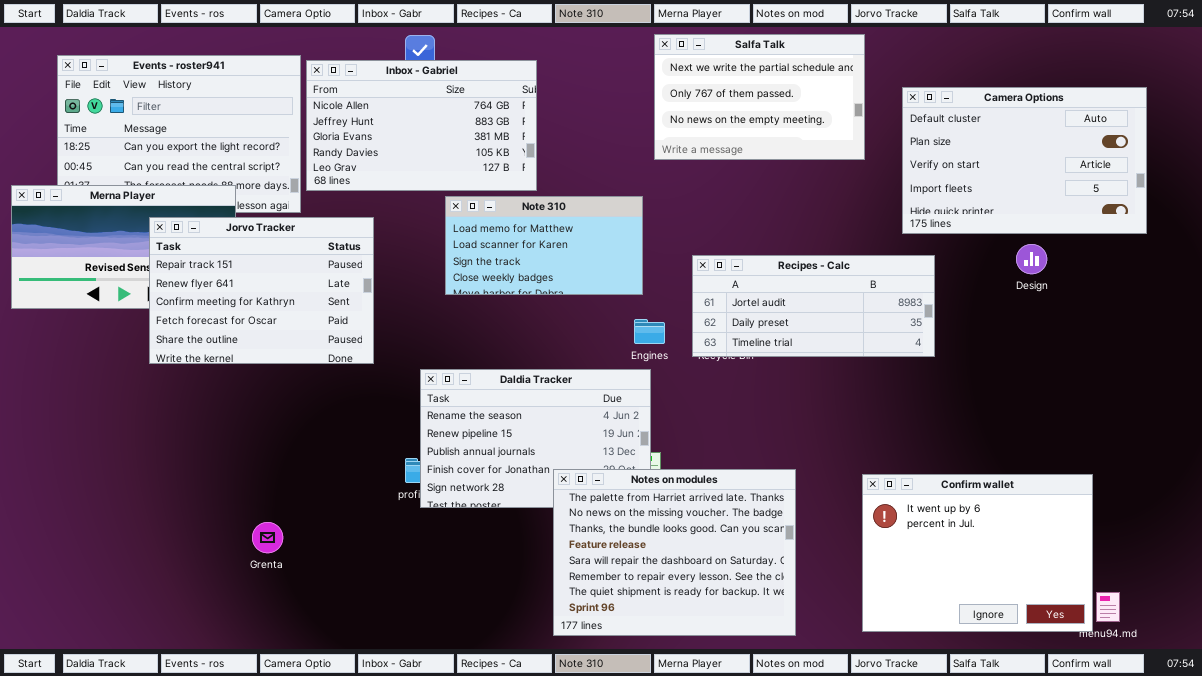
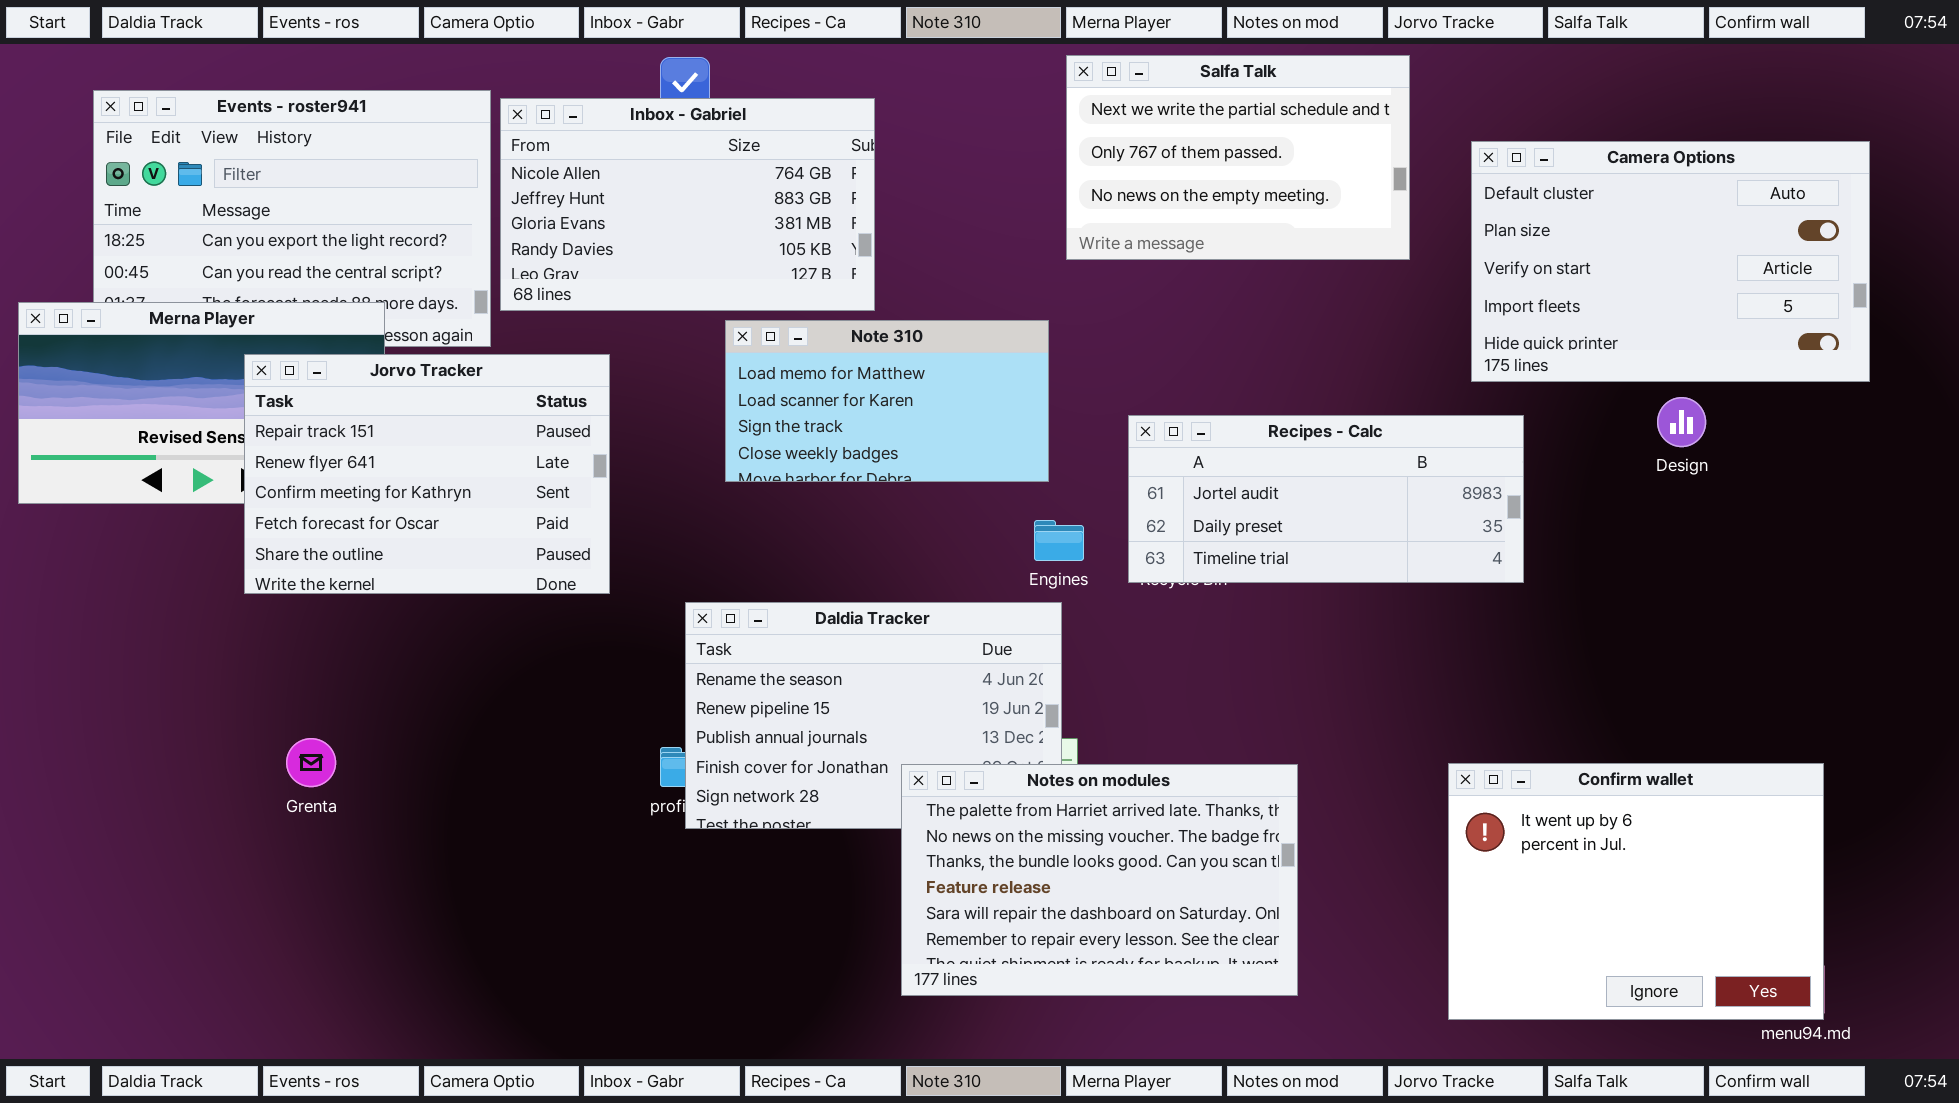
Notes on modules: [553,469,796,636] -> [901,764,1298,996], resized
Confirm wallet: [862,474,1093,632] -> [1448,763,1824,1020], moved
Grenta: [252,522,283,553] -> [286,738,336,787], moved

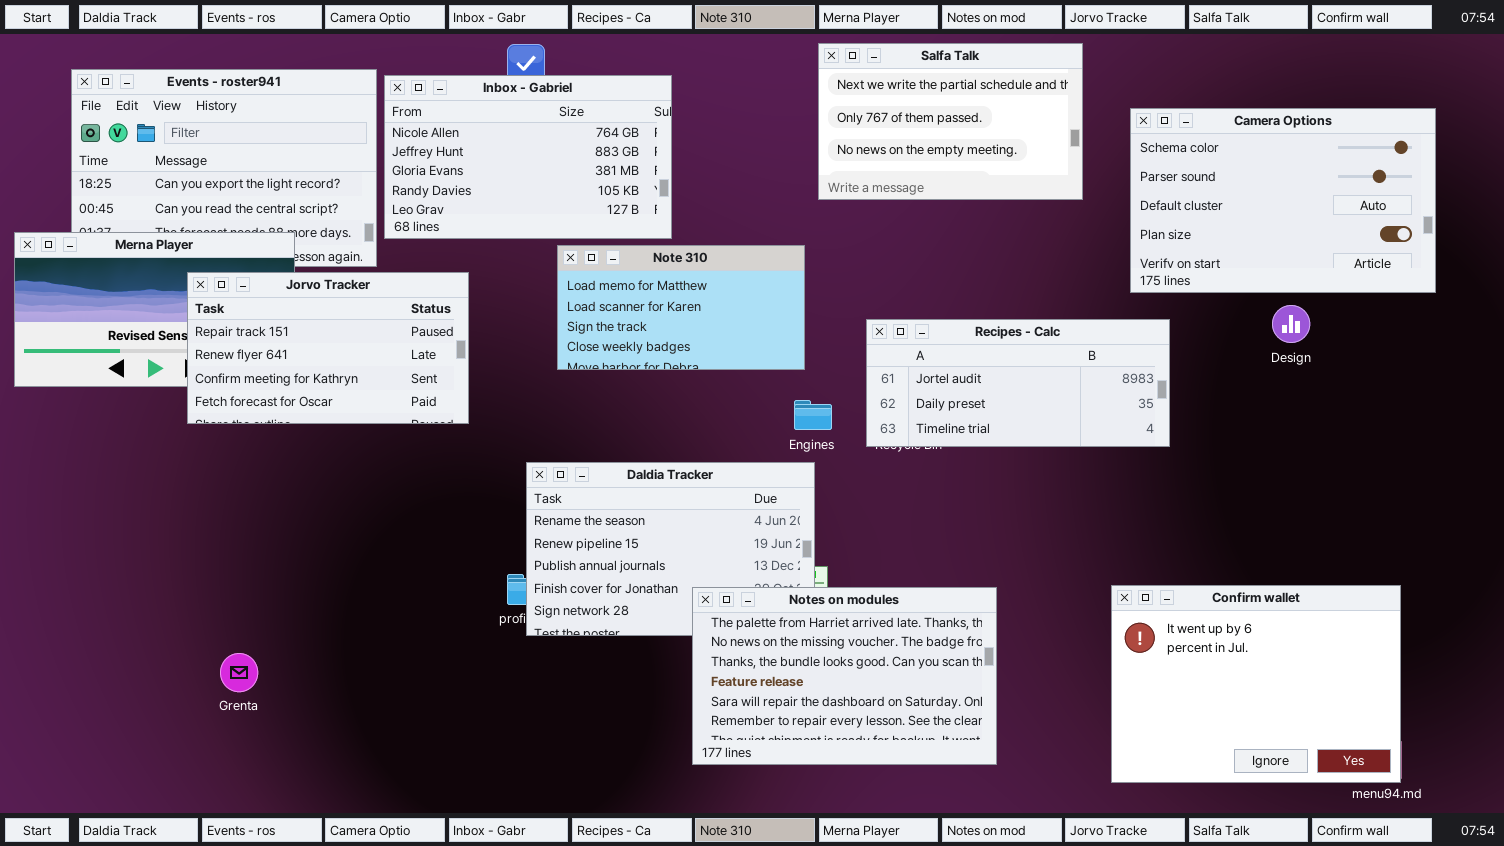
Camera Options: [1471,141,1870,382] -> [1130,108,1436,293], scrolled up 2 rows
Jorvo Tracker: [244,354,610,594] -> [187,272,469,424], resized
Grenta: [286,738,336,787] -> [220,653,258,692], moved

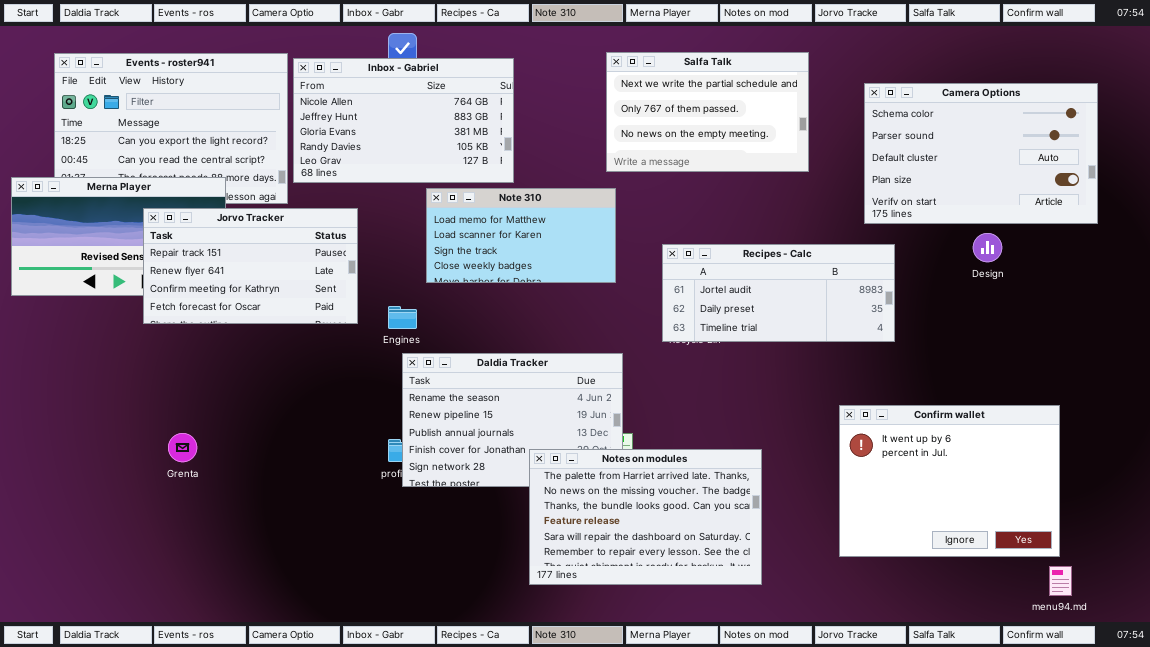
Salfa Talk: [818,43,1083,200] -> [606,52,809,172], moved
Engines: [794,400,832,430] -> [388,306,417,329], moved
Confirm wallet: [1111,585,1401,783] -> [839,405,1060,557], moved
Grenta: [220,653,258,692] -> [168,433,197,462], moved

